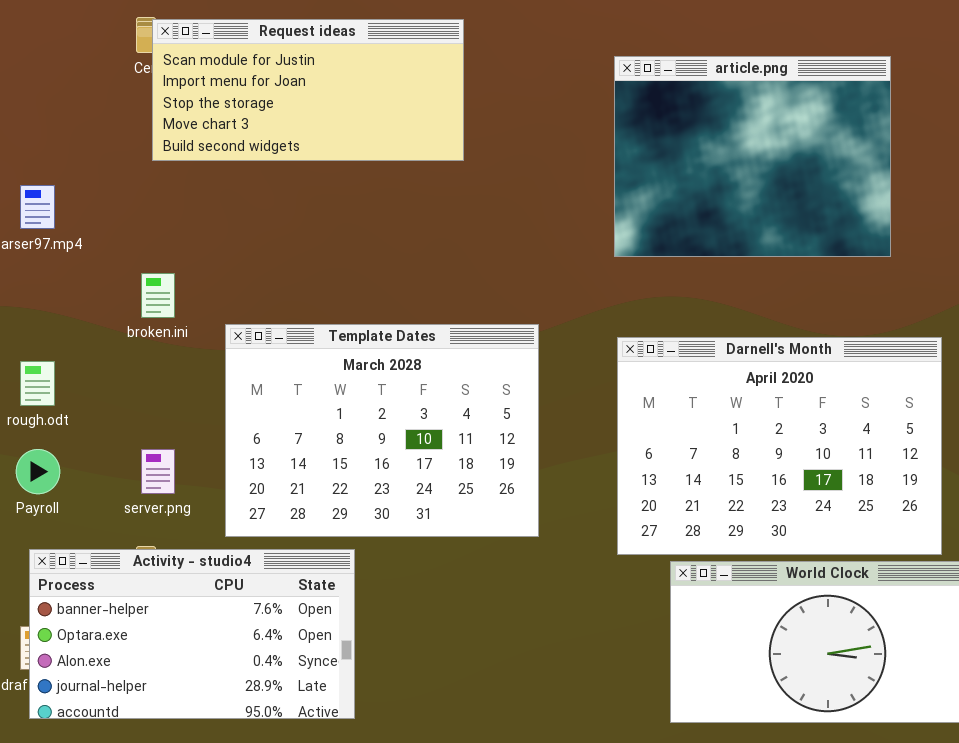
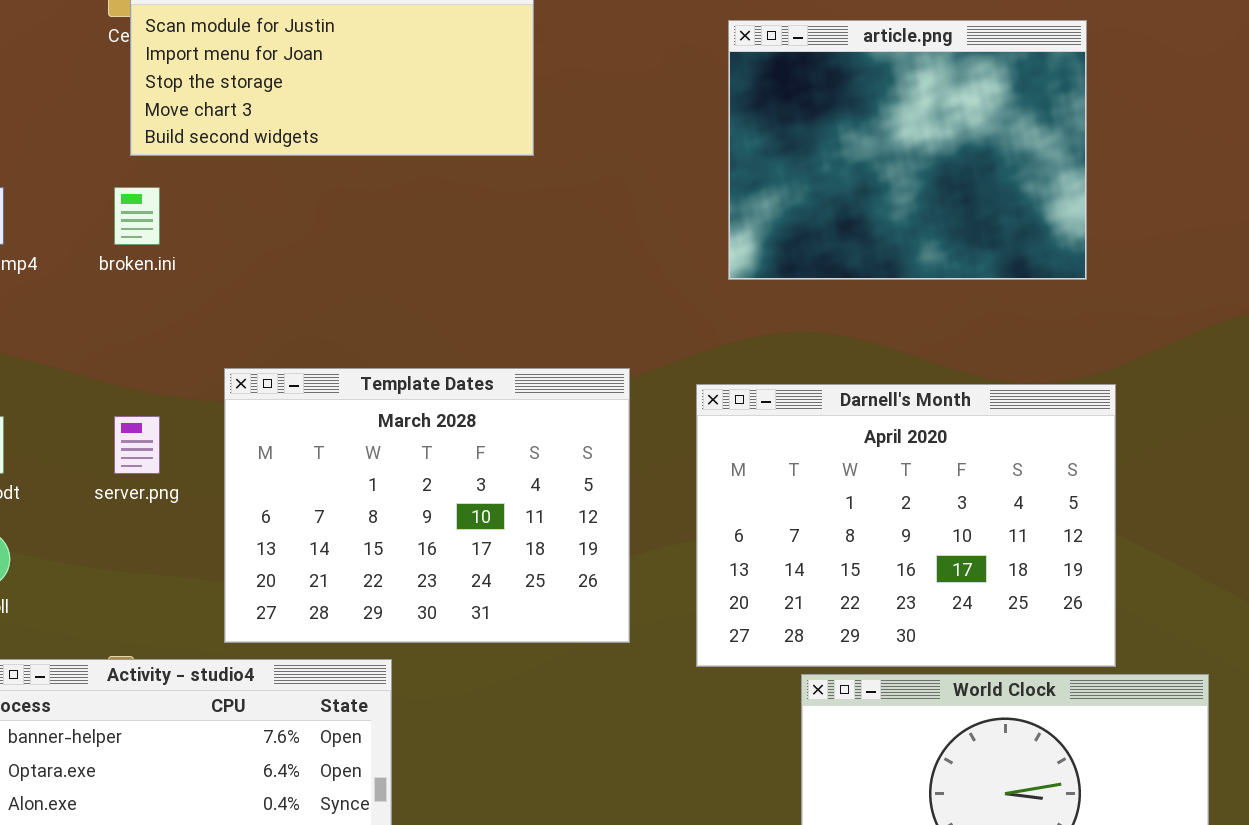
broken.ini: [141,273,175,318] -> [114,187,160,245], moved
Darnell's Month: [617,337,942,555] -> [696,384,1116,667], moved
server.png: [141,449,175,494] -> [114,416,160,474], moved

